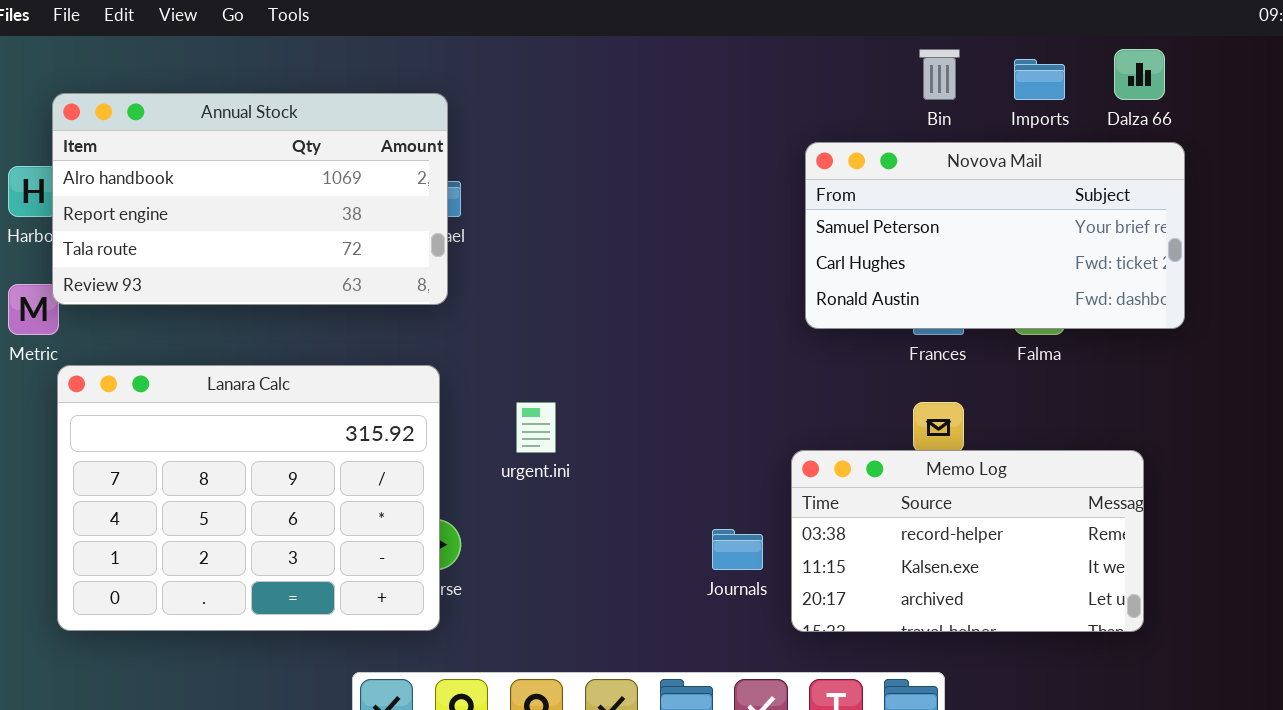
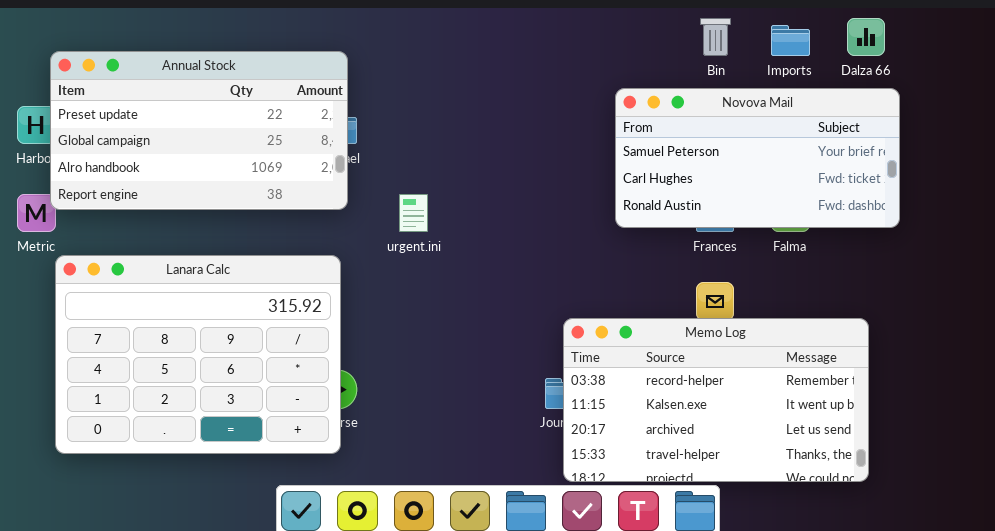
Annual Stock: [52,93,448,305] -> [50,51,348,210], scrolled up 2 rows
urgent.ini: [516,402,556,453] -> [399,194,428,232], moved
Memo Log: [791,450,1144,632] -> [563,318,869,482], resized

